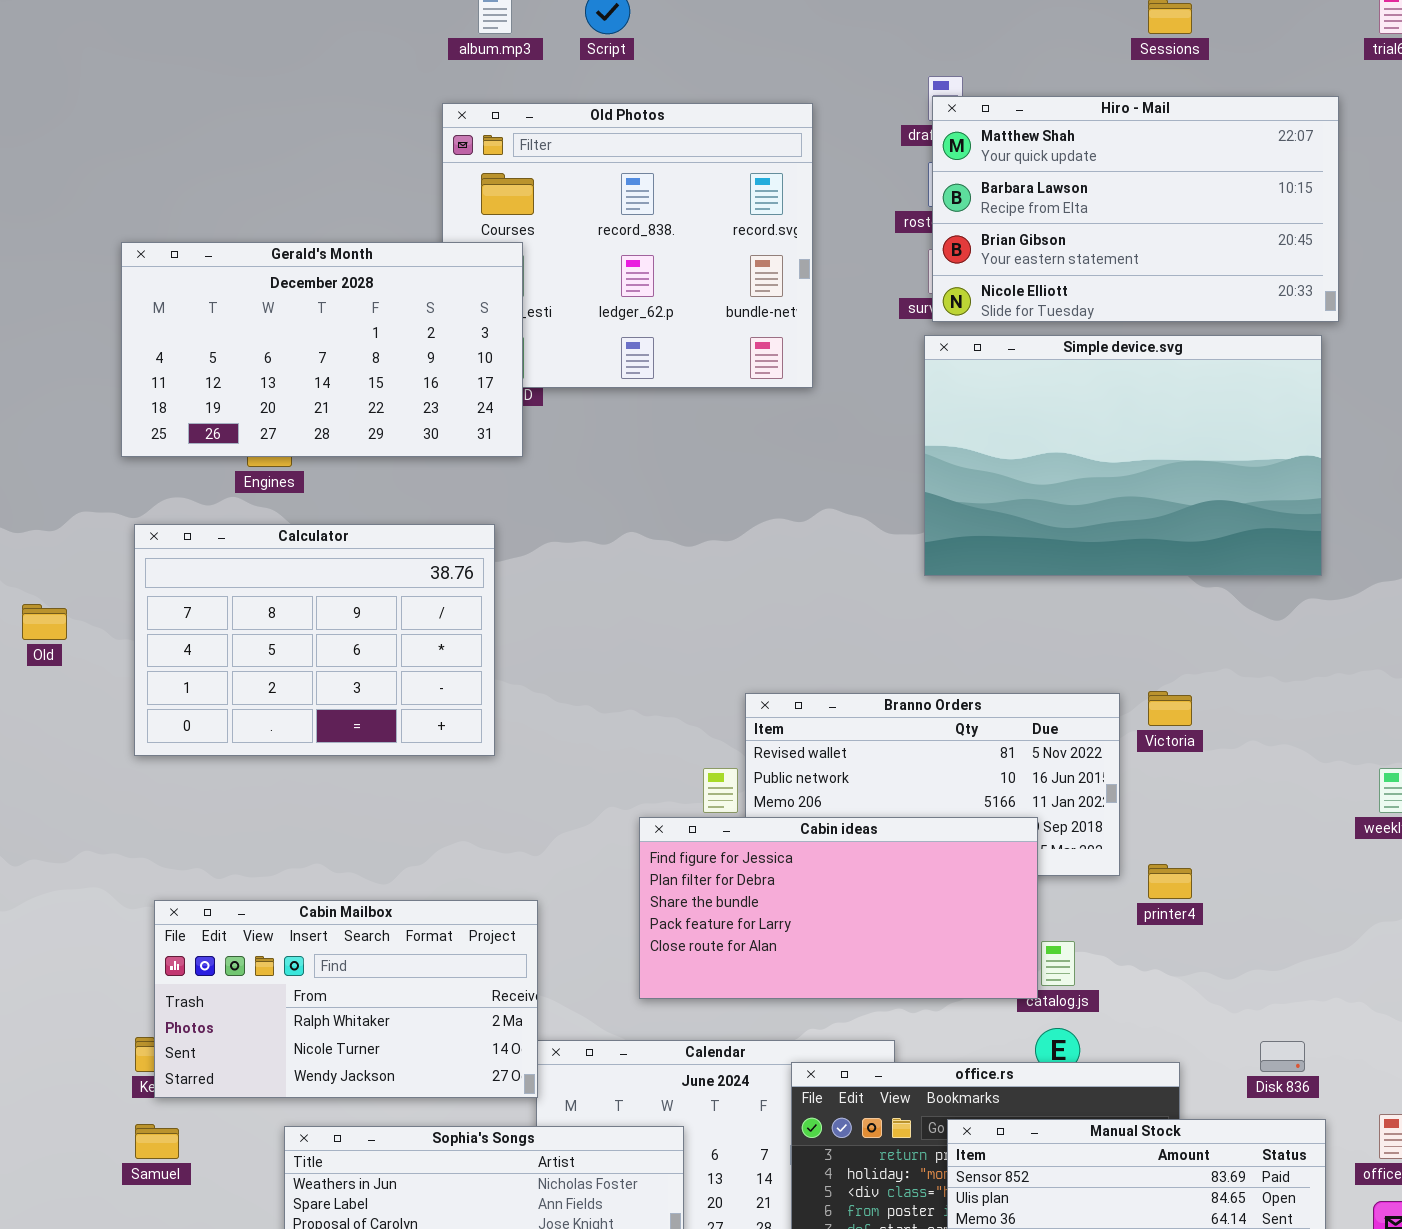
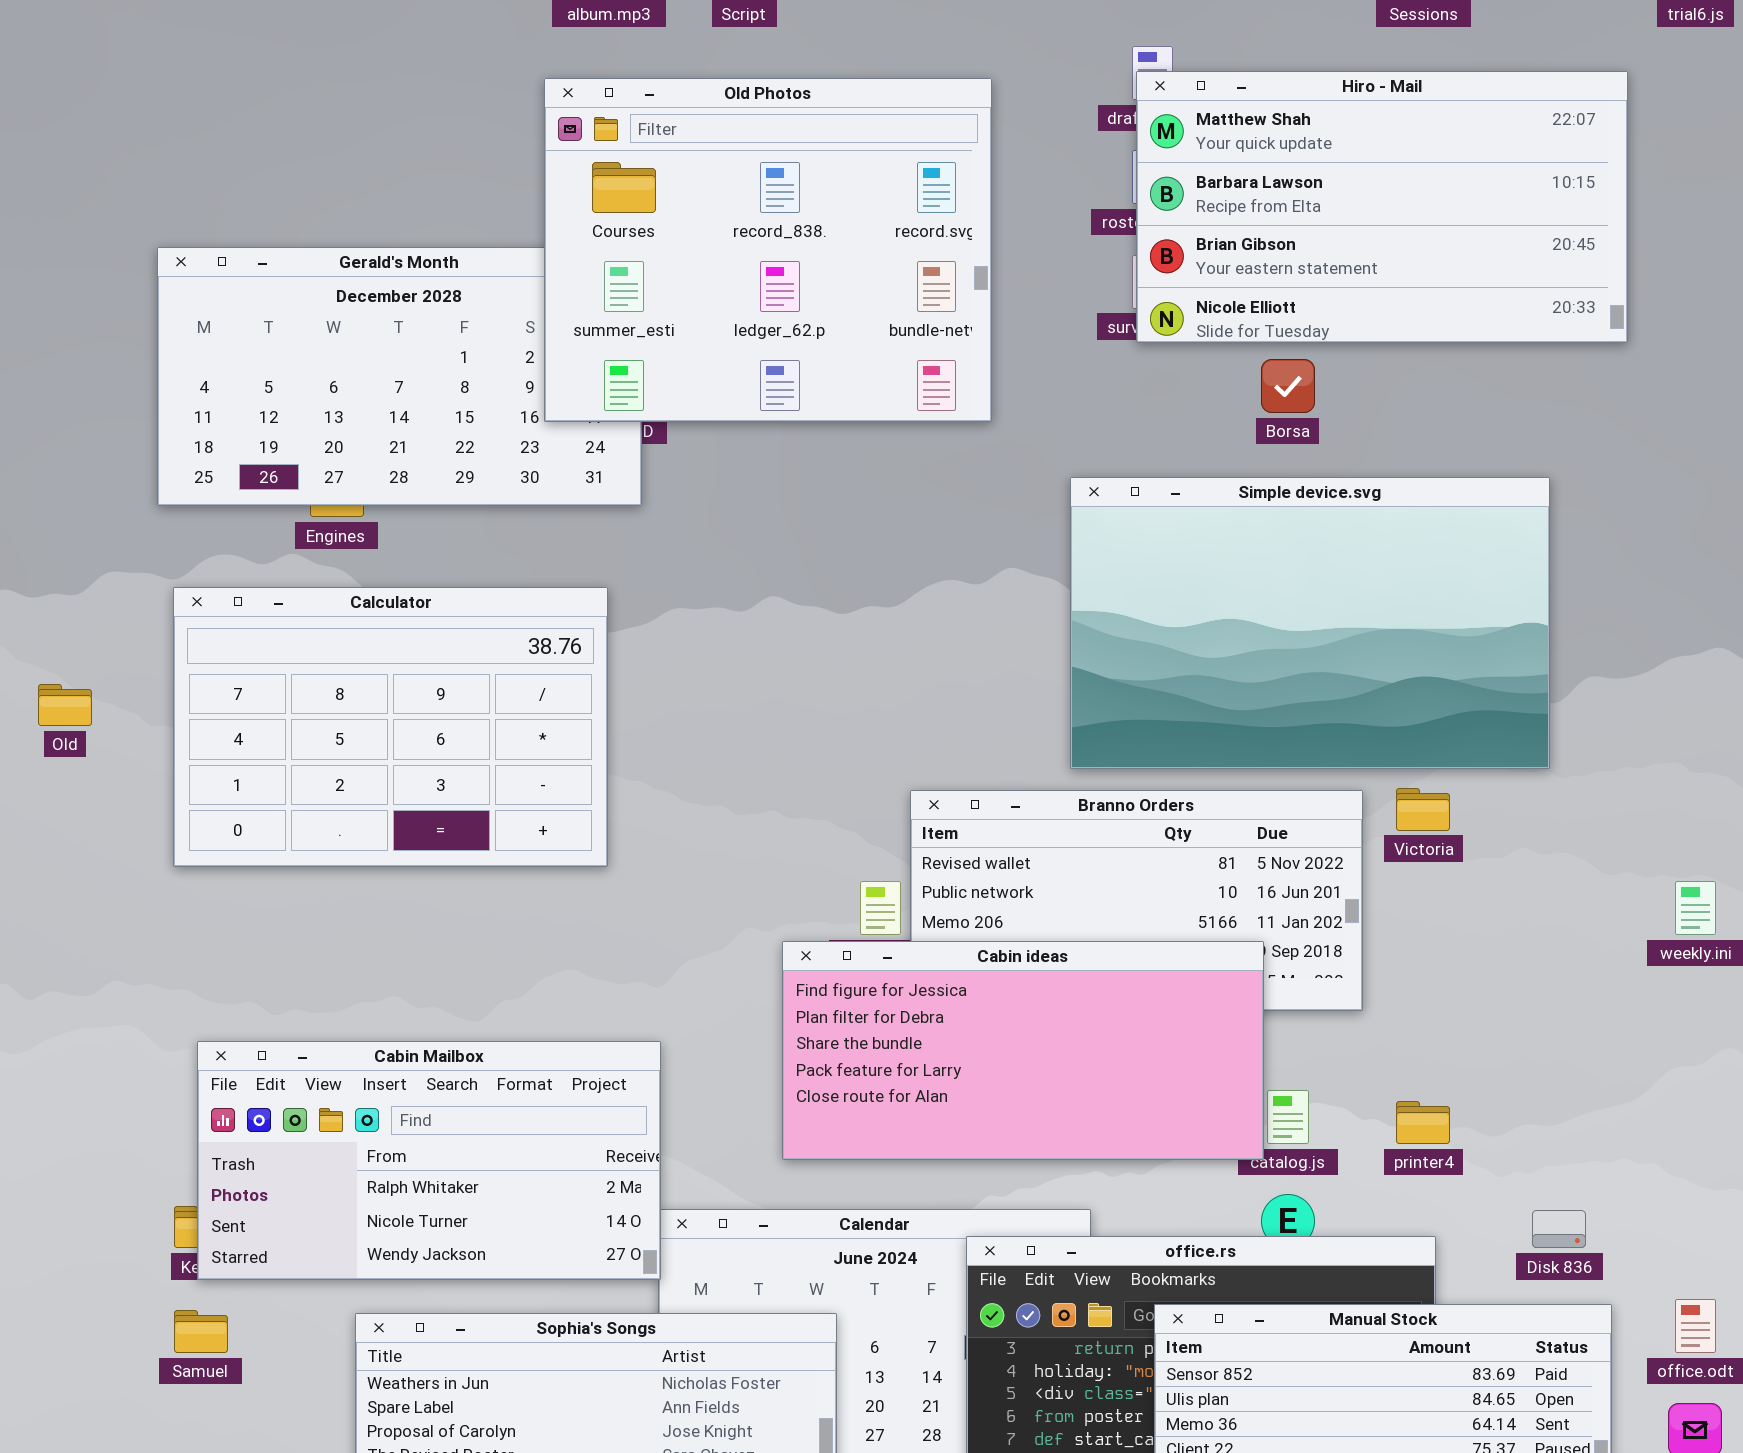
Old Photos: [442,103,813,388] -> [544,78,992,422], raised
Simple device.svg: [924,335,1322,576] -> [1070,477,1550,769], moved
printer4: [1148,864,1192,899] -> [1396,1101,1450,1144], moved

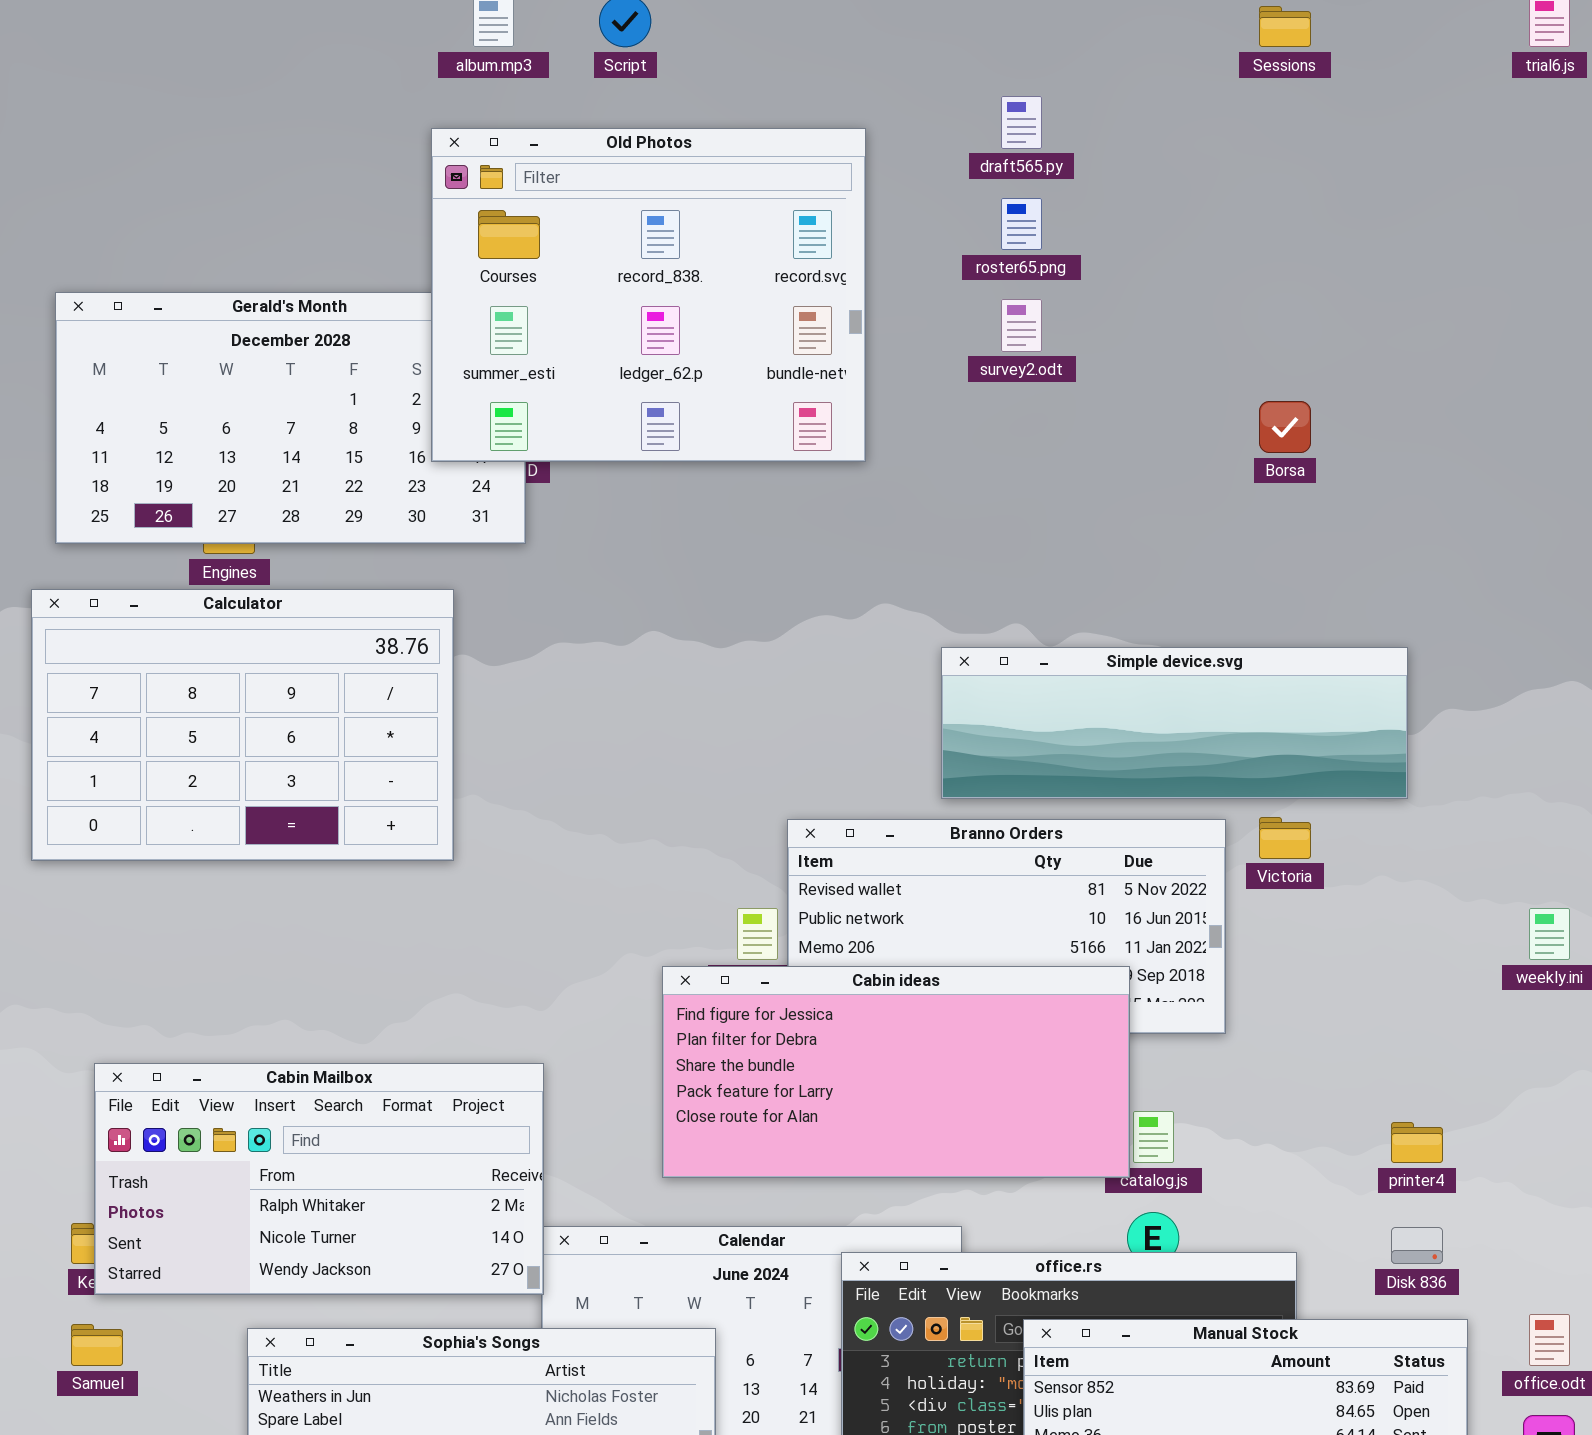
Hiro - Mail: [1136,71,1628,343] -> none, closed
Borsa: [1261,359,1315,413] -> [1259,401,1311,453], moved
Simple device.svg: [1070,477,1550,769] -> [941,647,1408,799], resized
Calculator: [173,587,608,867] -> [31,589,454,861], moved
printer4: [1396,1101,1450,1144] -> [1391,1122,1443,1163], moved

